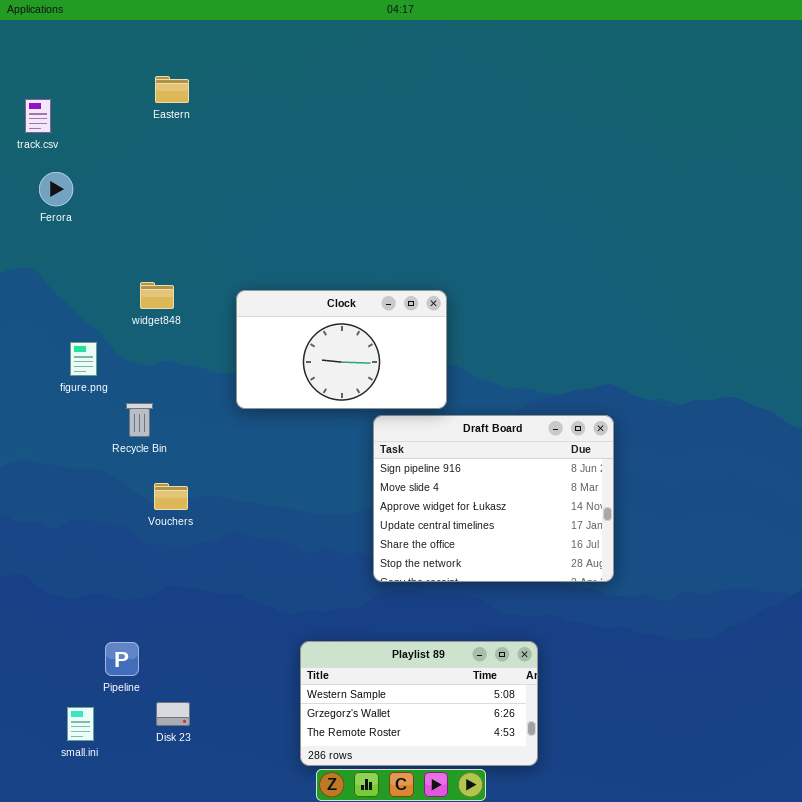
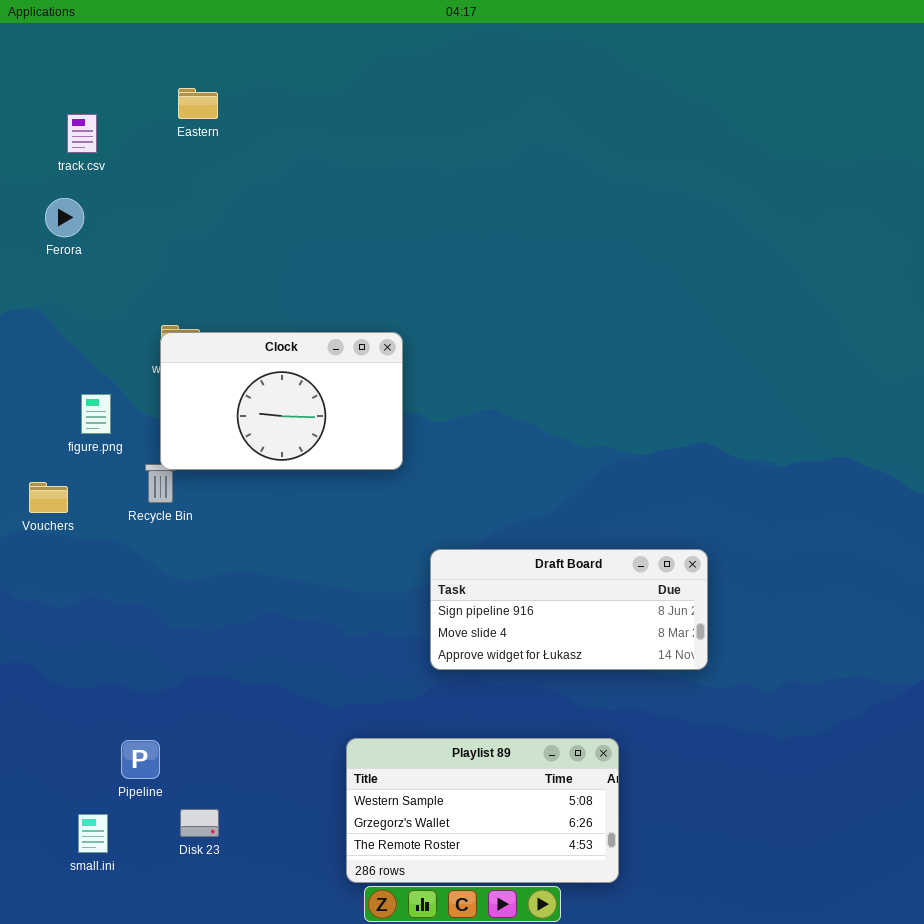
track.csv: [25,99,51,133] -> [67,114,97,153], moved
Clock: [236,290,447,409] -> [160,332,403,470], moved
Draft Board: [373,415,614,582] -> [430,549,708,670], resized
Vouchers: [154,483,188,510] -> [29,482,68,513], moved

